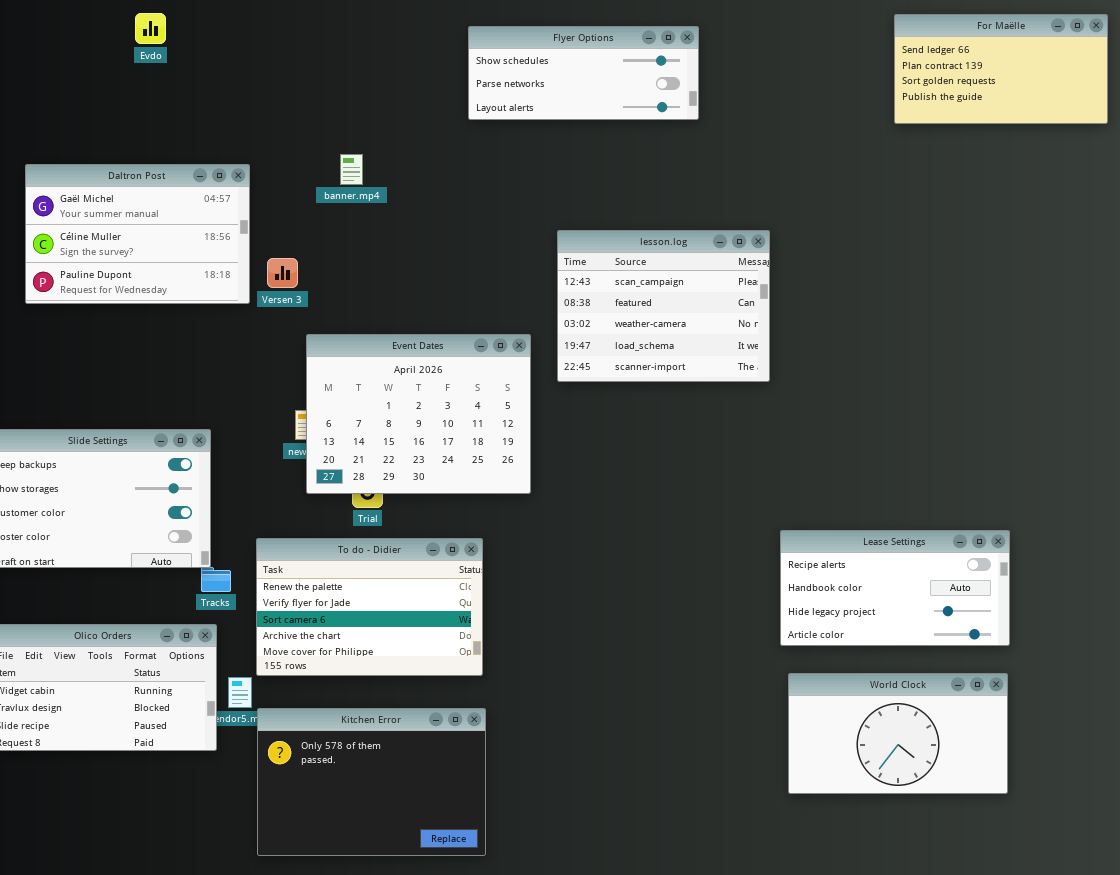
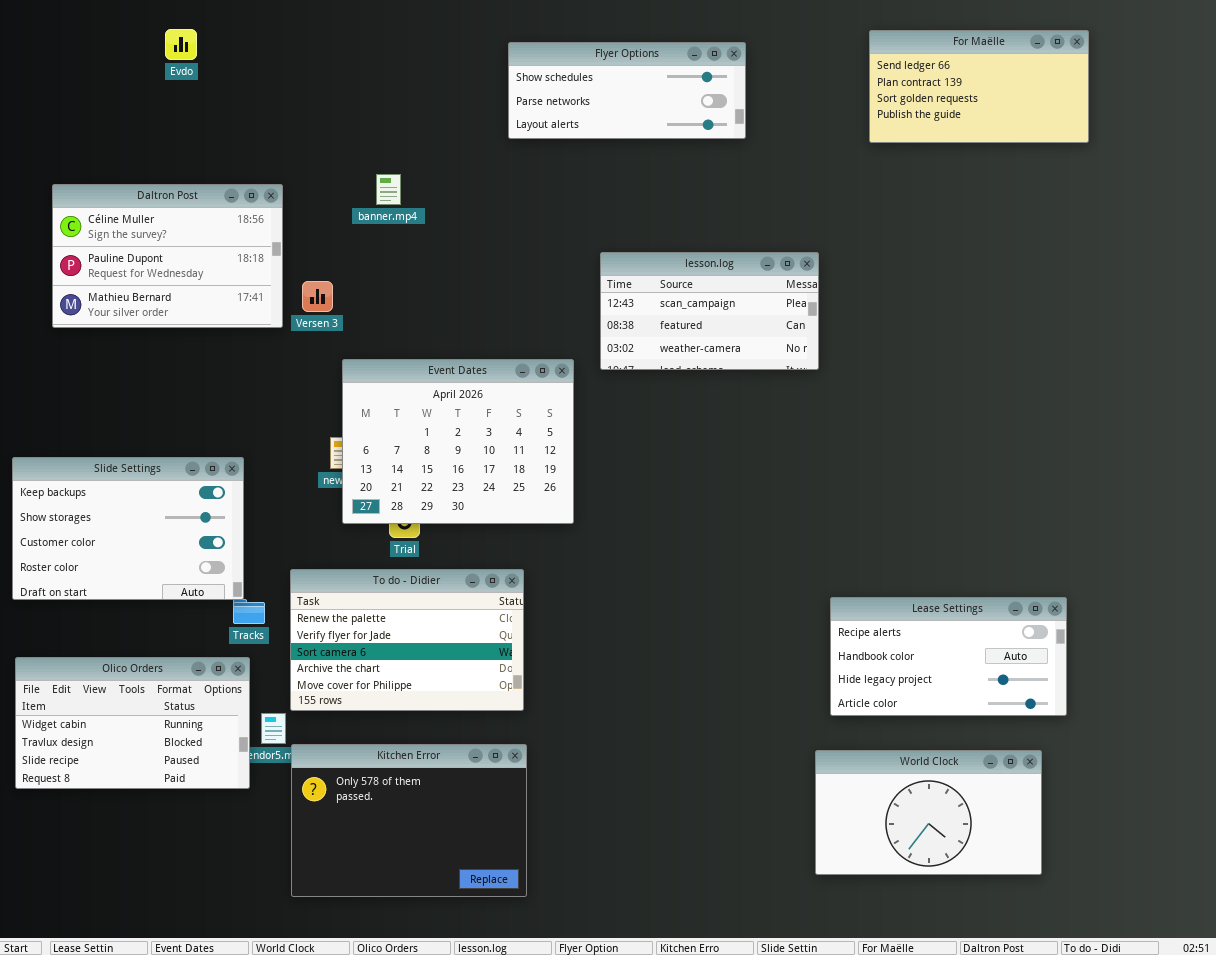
For Maëlle: [894,14,1108,124] -> [869,30,1089,143], moved
Daltron Post: [25,164,250,304] -> [52,184,283,328], scrolled down 1 row
lesson.log: [557,230,770,382] -> [600,252,819,370], resized
Lease Settings: [780,530,1010,646] -> [830,597,1067,716], moved
World Clock: [788,673,1008,794] -> [815,750,1042,875], moved

